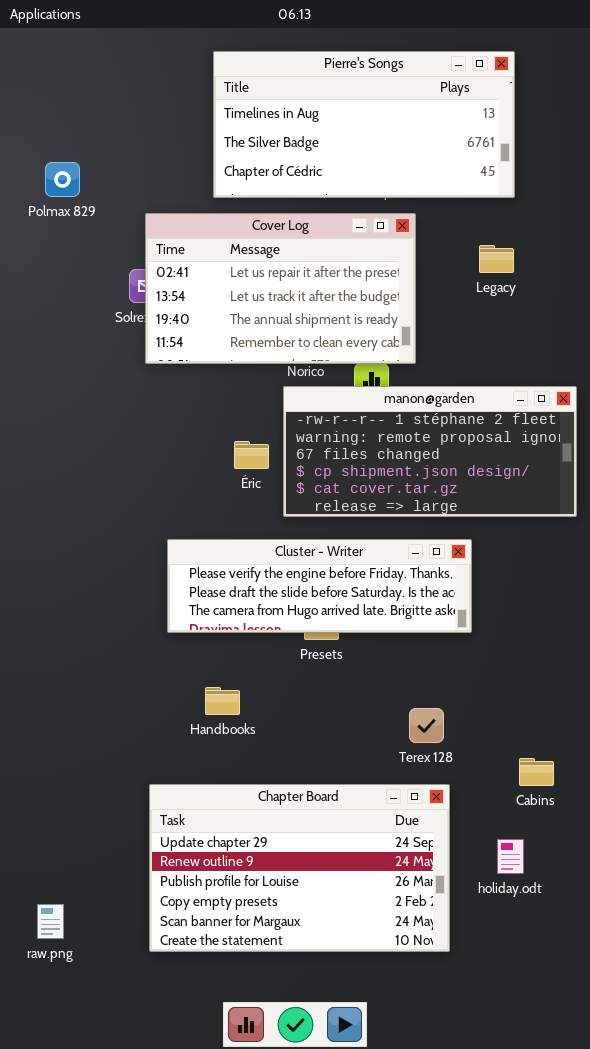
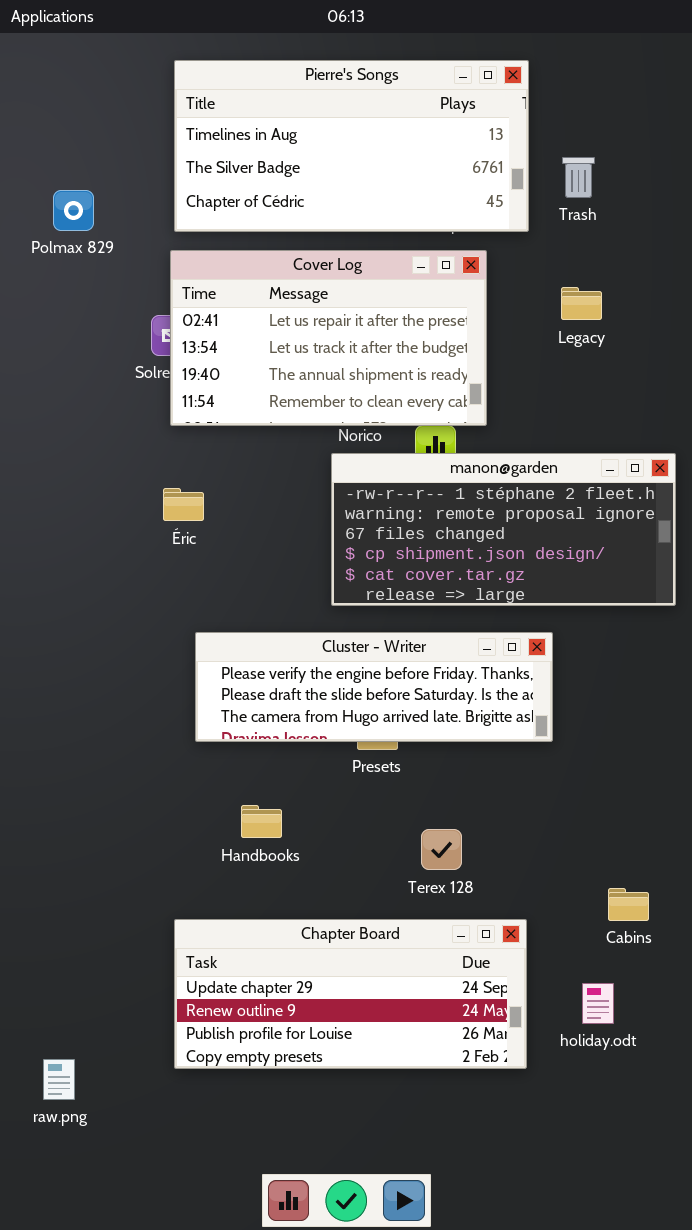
Pierre's Songs: [213,51,515,198] -> [174,60,529,232], moved
Éric: [234,441,269,469] -> [163,488,204,521], moved
Terex 128: [409,708,444,743] -> [421,829,462,870], moved
Chapter Board: [149,784,450,952] -> [174,919,527,1069], resized

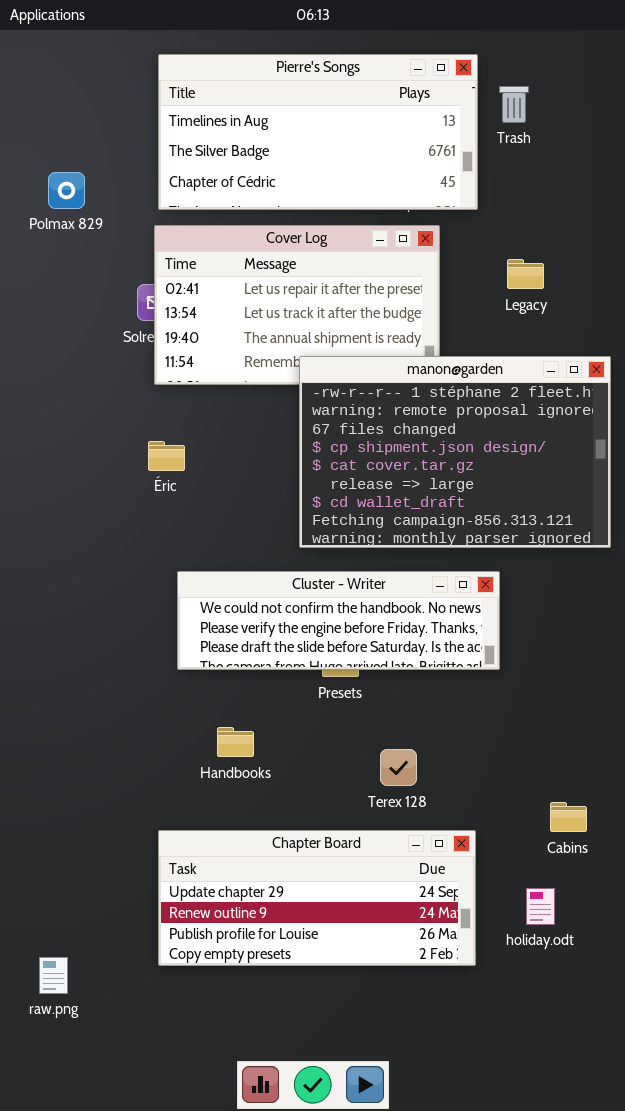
Trash: [562,157,595,198] -> [499,86,529,123], moved
manon@garden: [331,453,676,606] -> [299,356,611,548], resized
Cluster - Writer: [195,632,553,742] -> [177,571,500,670], scrolled up 1 row

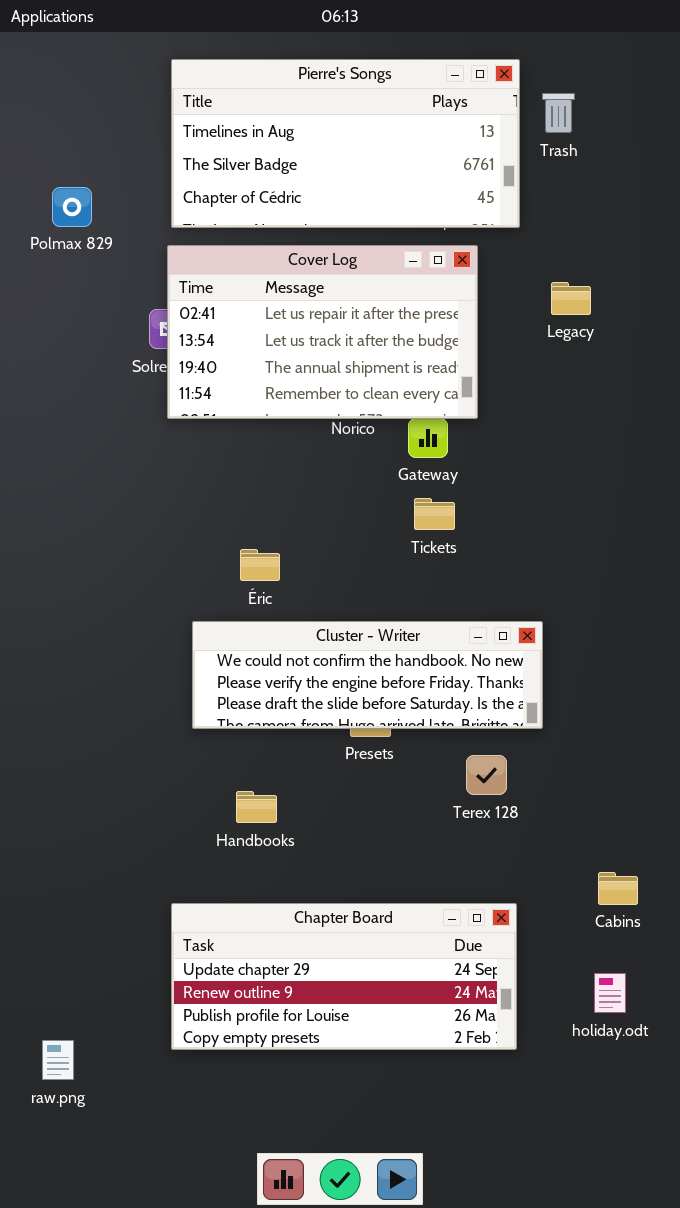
manon@garden: [299,356,611,548] -> none, closed
Éric: [148,441,185,471] -> [240,549,280,581], moved
Terex 128: [380,749,417,786] -> [466,755,507,795], moved
holiday.odt: [526,888,555,925] -> [594,973,626,1013], moved

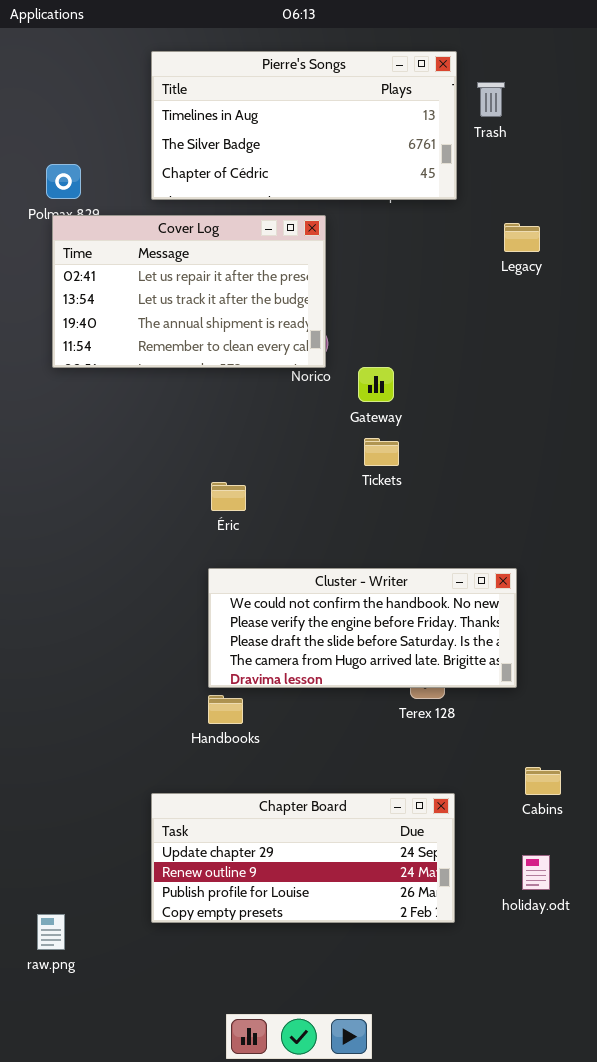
Cover Log: [167,245,478,419] -> [52,215,326,368], moved
Legacy: [551,282,591,315] -> [504,223,540,252], moved
Cluster - Writer: [192,621,543,729] -> [208,568,517,688], moved, resized

